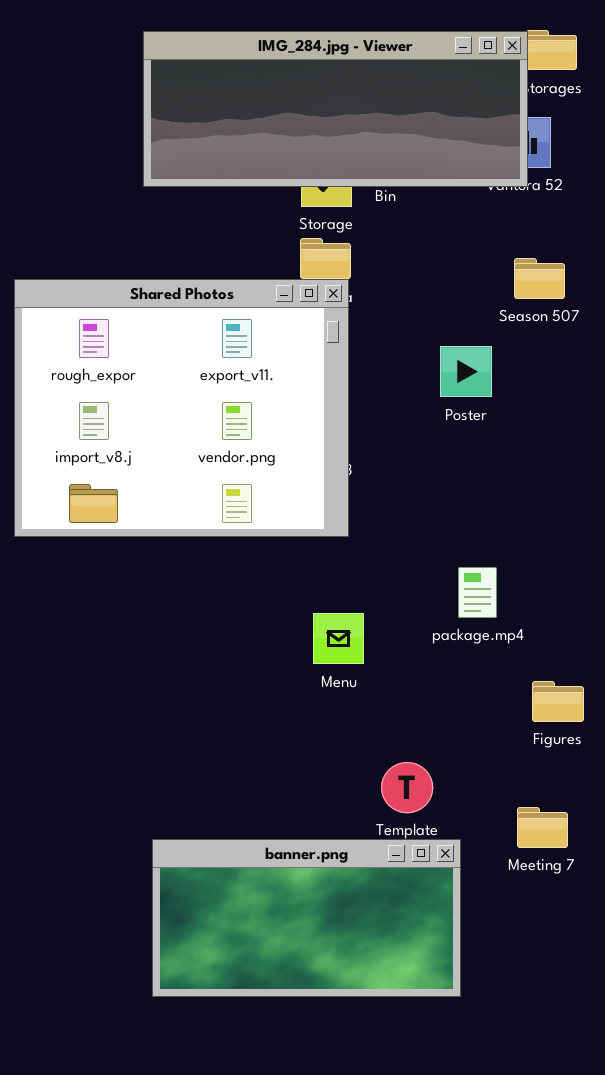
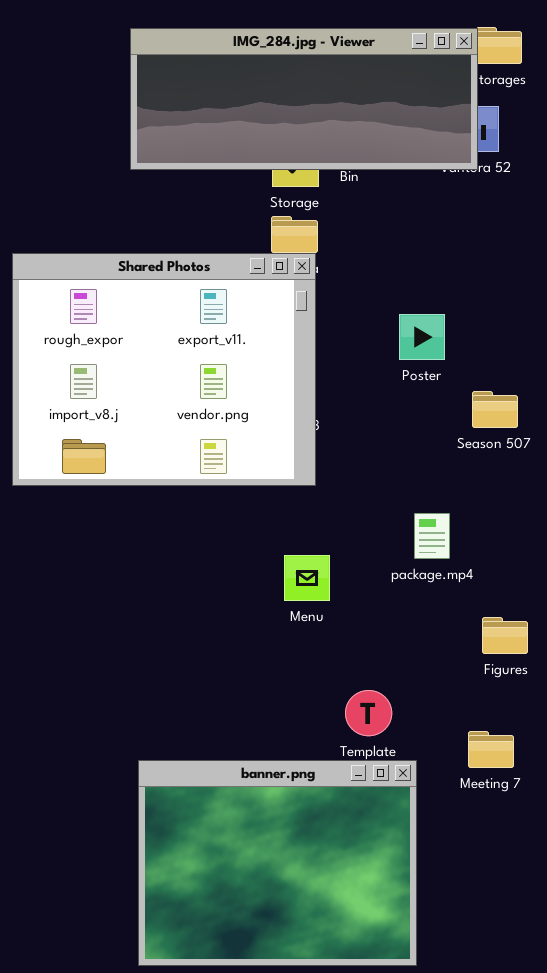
Season 507: [514,258,565,299] -> [472,391,518,428], moved
banner.png: [152,839,461,997] -> [138,760,417,966], resized

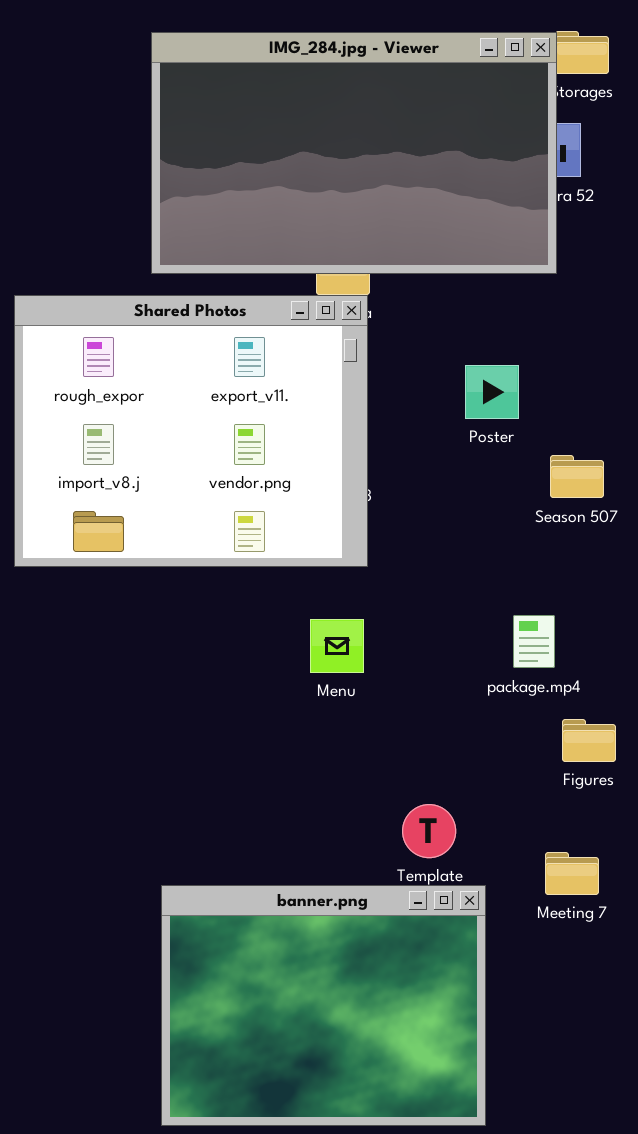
IMG_284.jpg - Viewer: [130,28,478,170] -> [151,32,557,274], resized
package.mp4: [414,513,450,559] -> [513,615,555,668], moved
Menu: [284,555,330,601] -> [310,619,364,673], moved

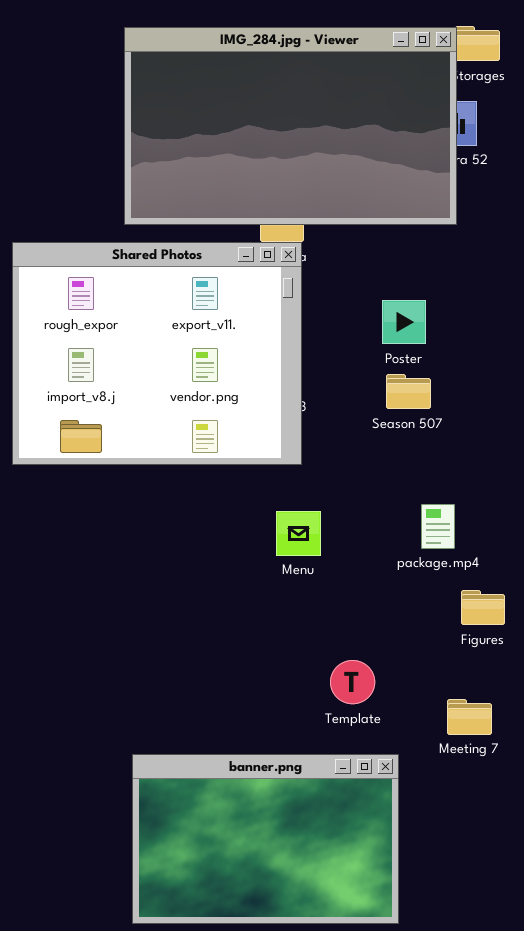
Season 507: [550,455,604,498] -> [386,374,431,409], moved
Menu: [310,619,364,673] -> [276,511,321,556], moved
banner.png: [161,885,486,1126] -> [132,754,399,924], resized

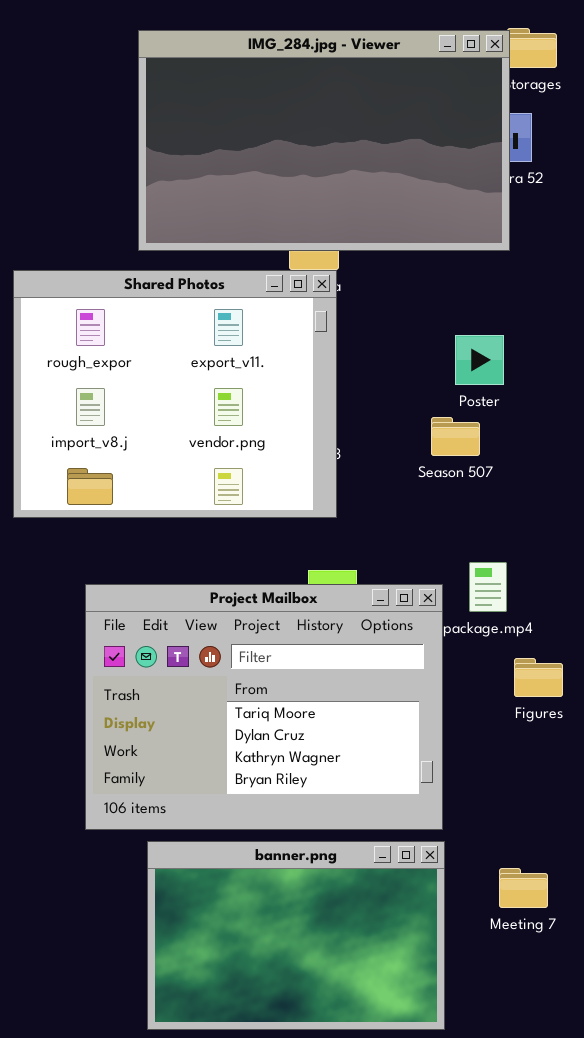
Poster: [382,300,426,344] -> [455,335,504,385], moved
Project Mailbox: none -> [85,584,443,830], opened
Meeting 7: [447,699,492,735] -> [499,868,548,908], moved

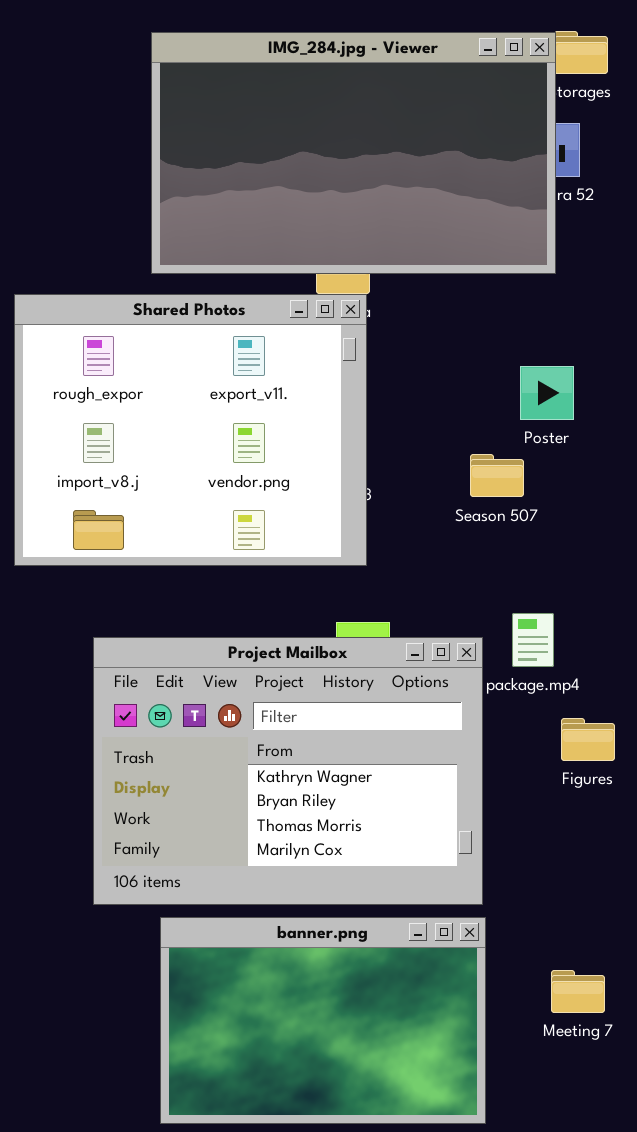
Poster: [455,335,504,385] -> [520,366,574,420], moved
Project Mailbox: [85,584,443,830] -> [93,637,483,905], scrolled down 2 rows
Meeting 7: [499,868,548,908] -> [551,970,605,1013], moved

